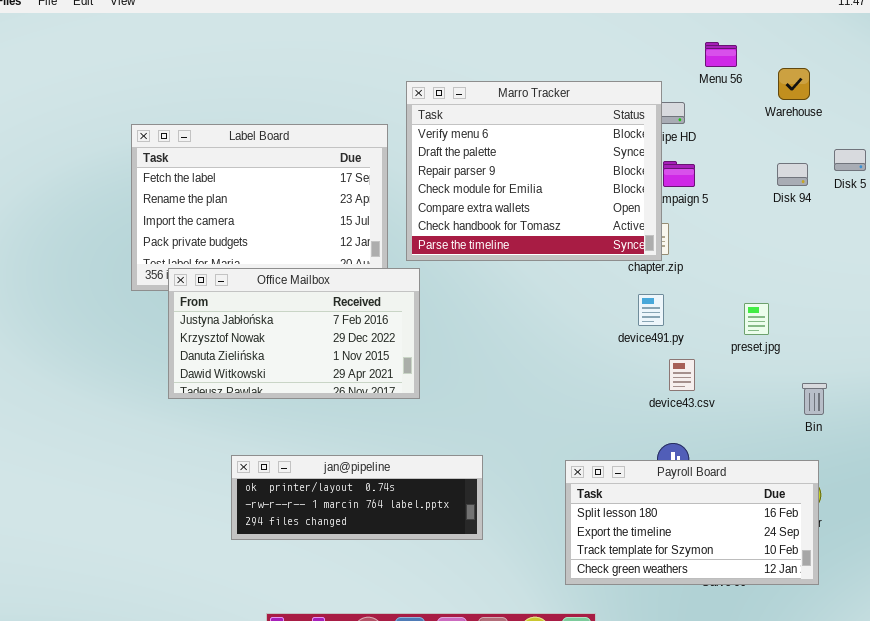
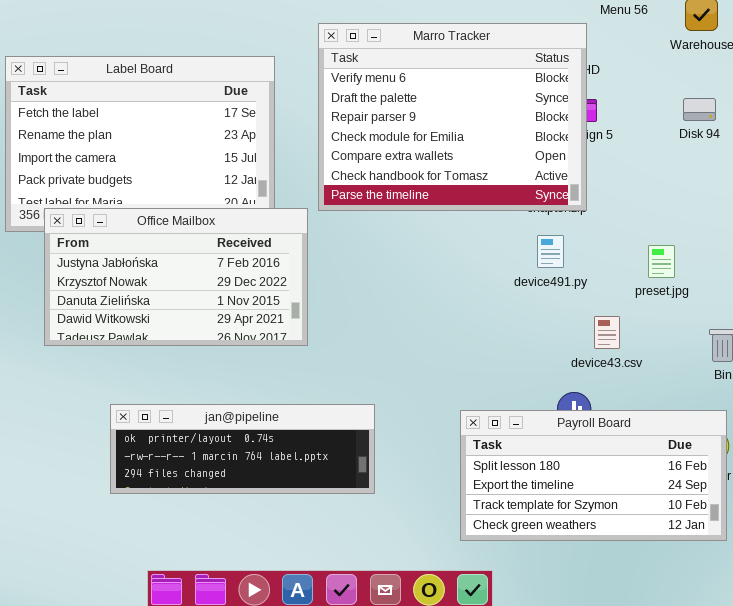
Marro Tracker: [406,81,662,261] -> [318,23,587,211], moved
device43.csv: [669,359,695,391] -> [594,316,620,349], moved

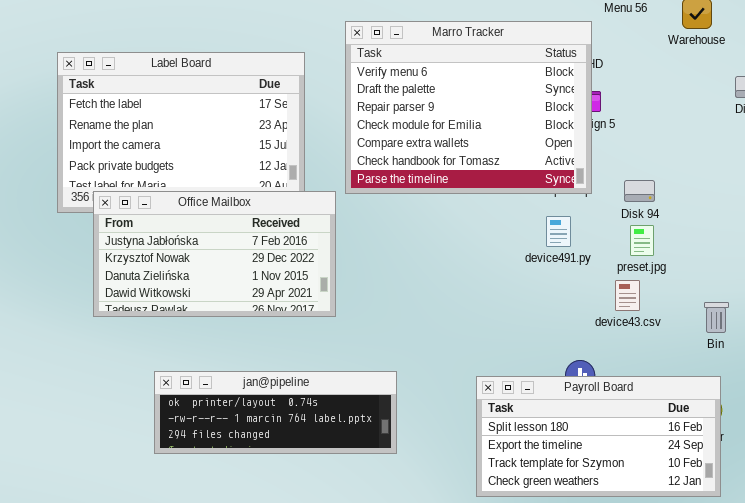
Disk 94: [683,98,716,121] -> [624,180,655,202], moved
preset.jpg: [648,245,675,278] -> [630,225,654,256], moved
device43.csv: [594,316,620,349] -> [615,280,640,311], moved

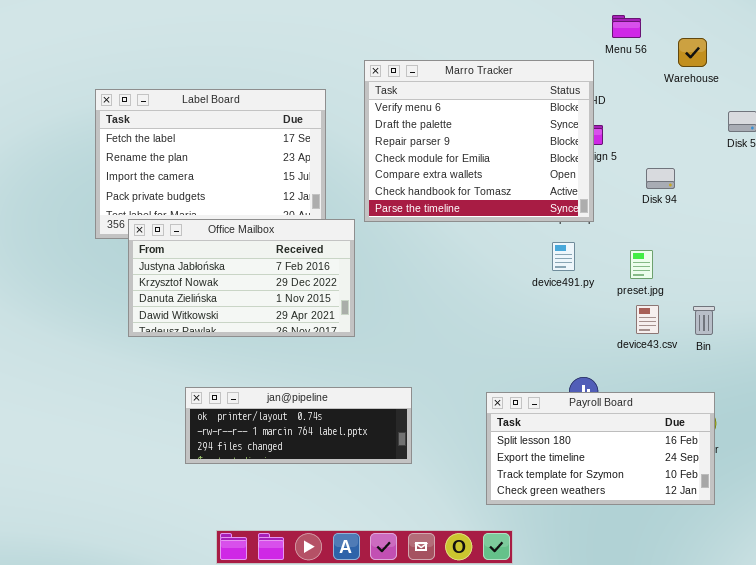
Disk 94: [624,180,655,202] -> [646,168,675,189], moved
device43.csv: [615,280,640,311] -> [636,305,659,334], moved
Bin: [704,302,729,333] -> [693,306,715,335], moved

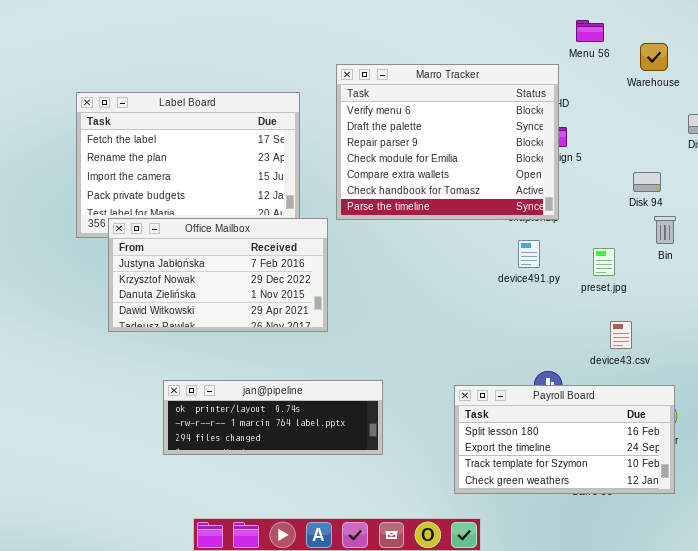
Disk 94: [646,168,675,189] -> [633,172,661,192], moved
device43.csv: [636,305,659,334] -> [610,321,632,349], moved
Bin: [693,306,715,335] -> [654,216,676,244], moved

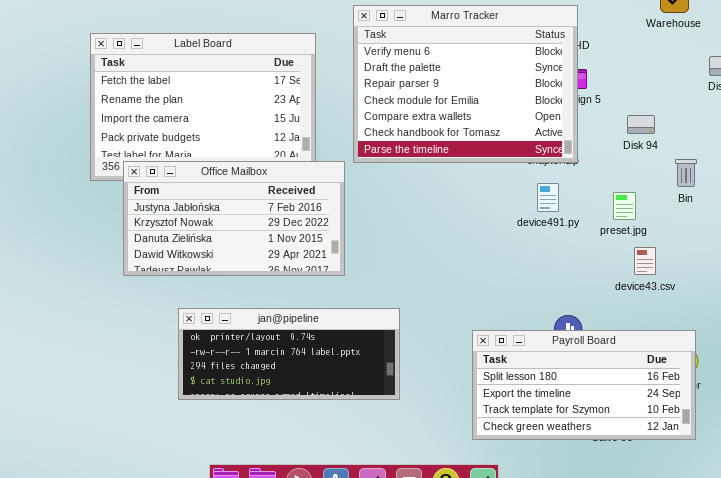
Disk 94: [633,172,661,192] -> [627,115,655,134], moved
device43.csv: [610,321,632,349] -> [634,247,656,275], moved
jan@pipeline: [163,380,383,455] -> [178,308,400,400], resized

